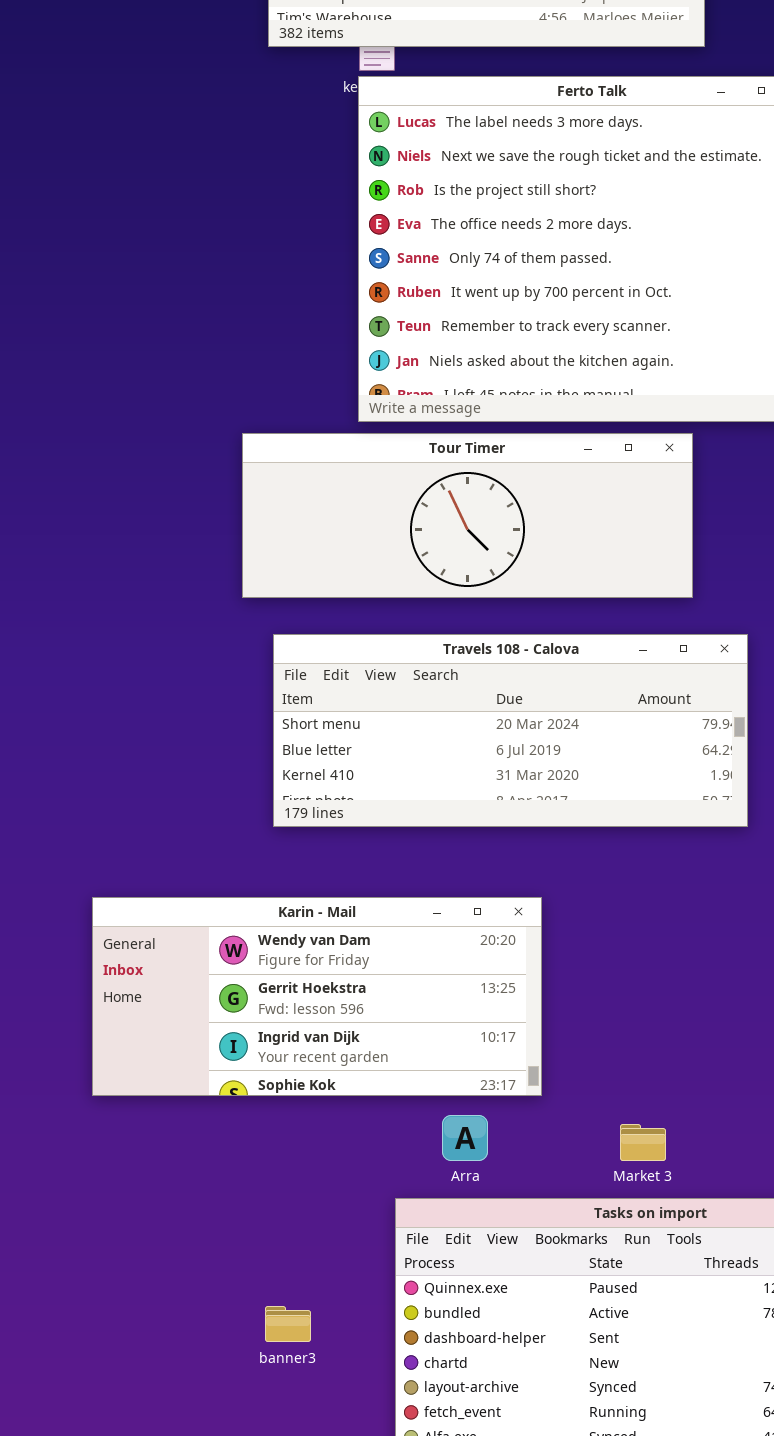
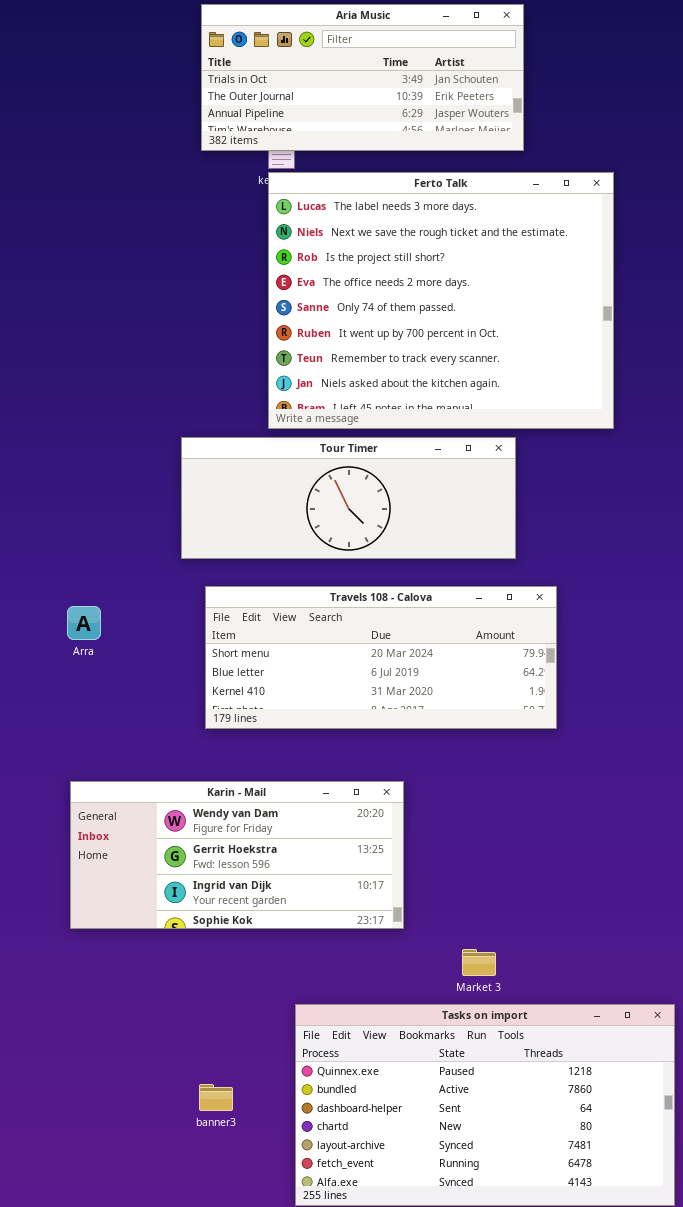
Arra: [442,1115,488,1161] -> [67,606,101,640], moved

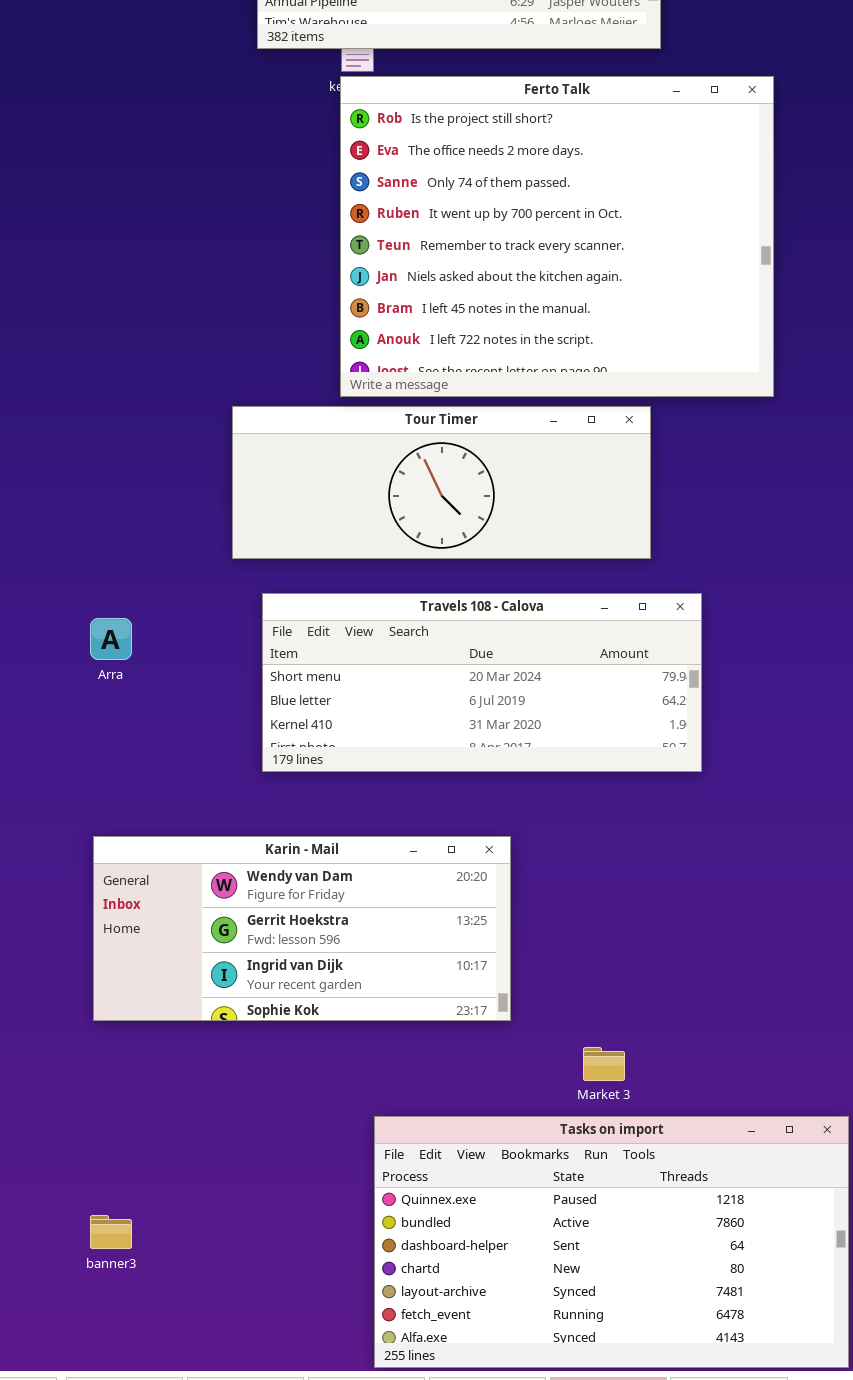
Ferto Talk: [268,172,614,429] -> [340,76,774,397], scrolled down 2 rows
banner3: [199,1084,233,1111] -> [90,1215,132,1249], moved

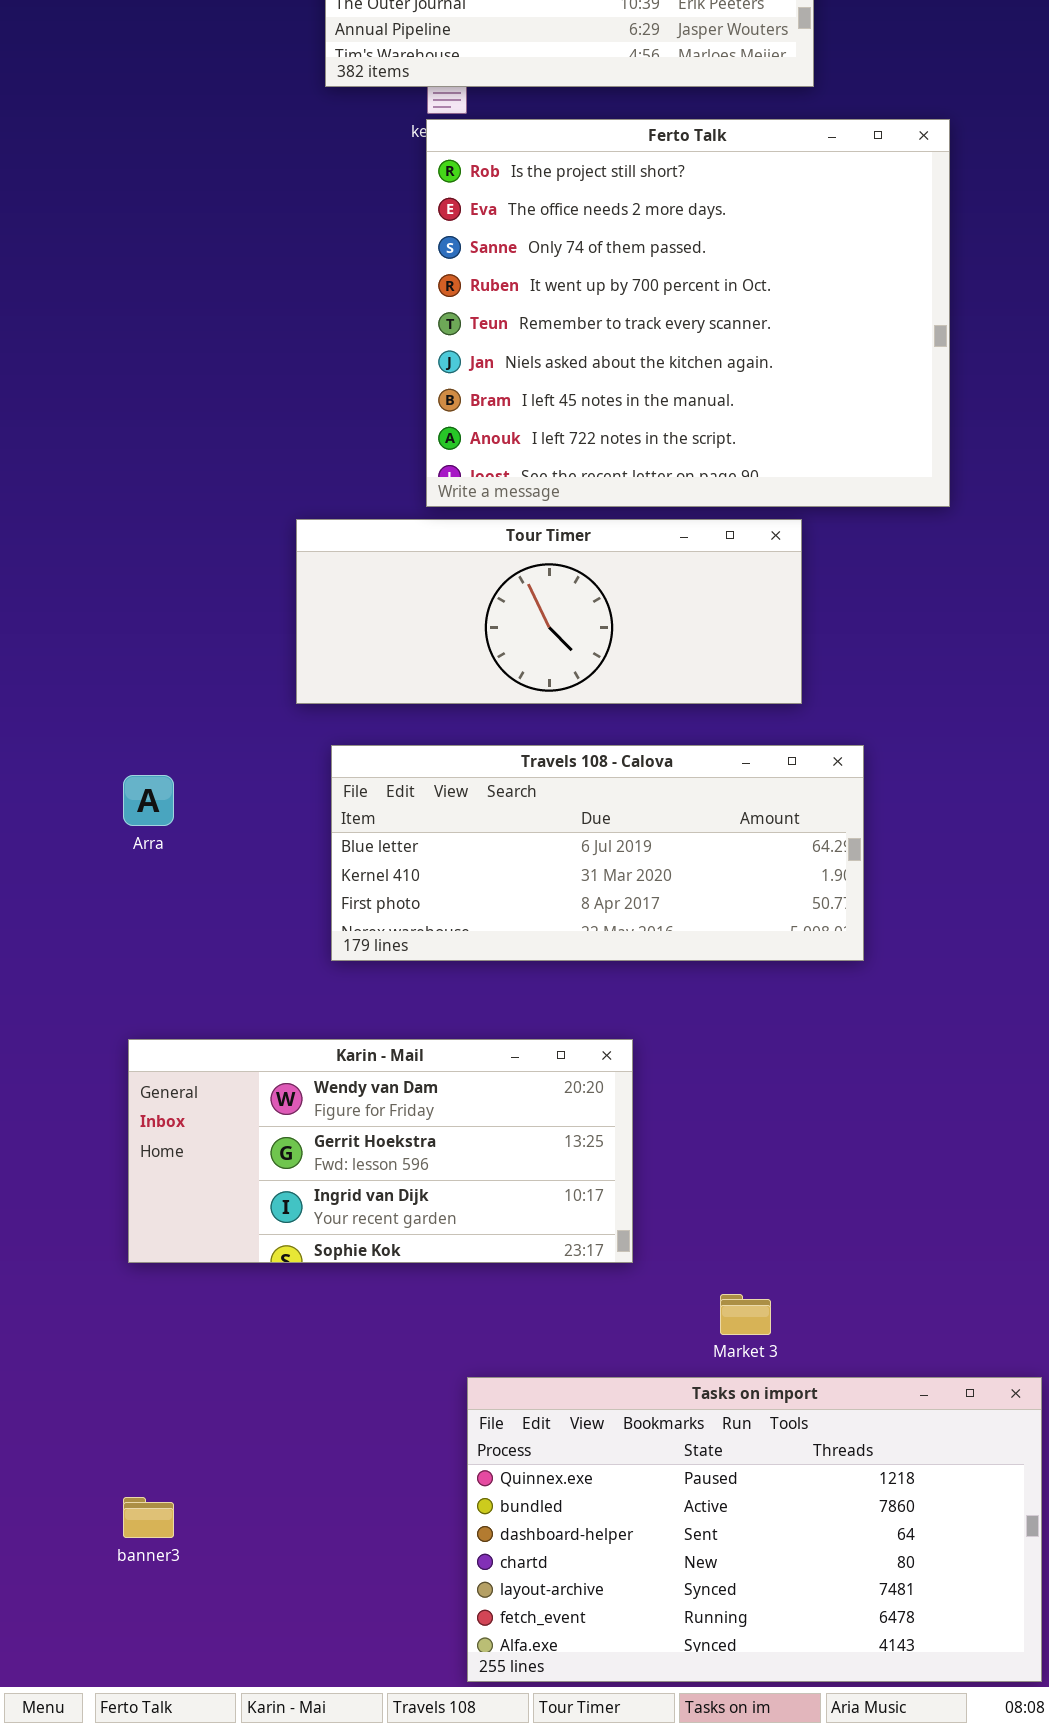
Travels 108 - Calova: [262,593,702,772] -> [331,745,864,961], scrolled down 1 row

